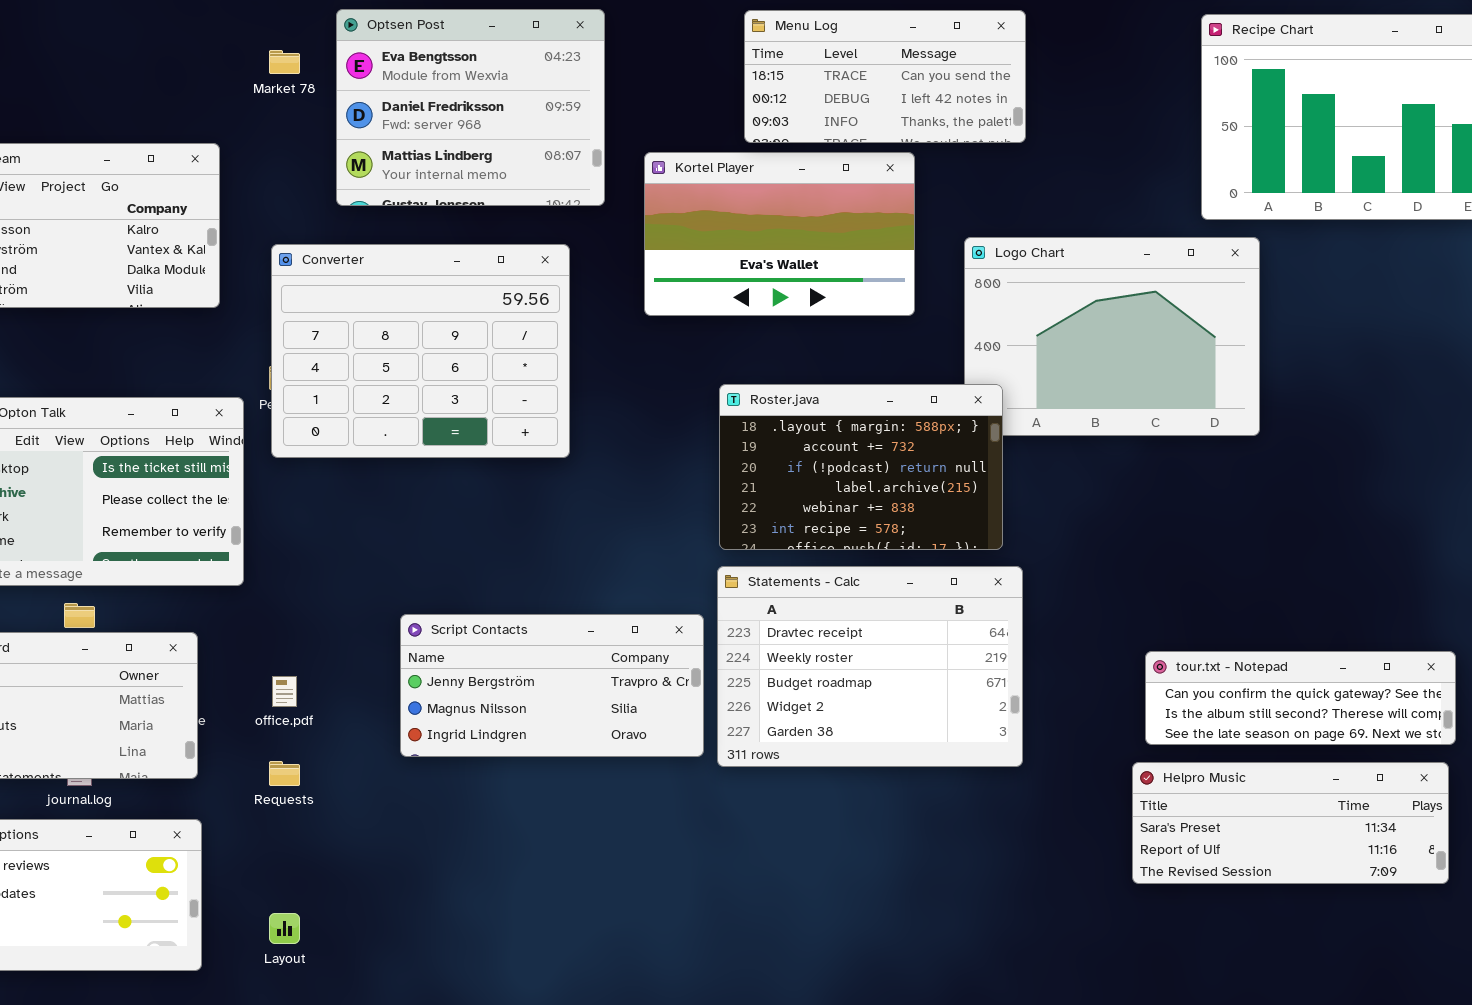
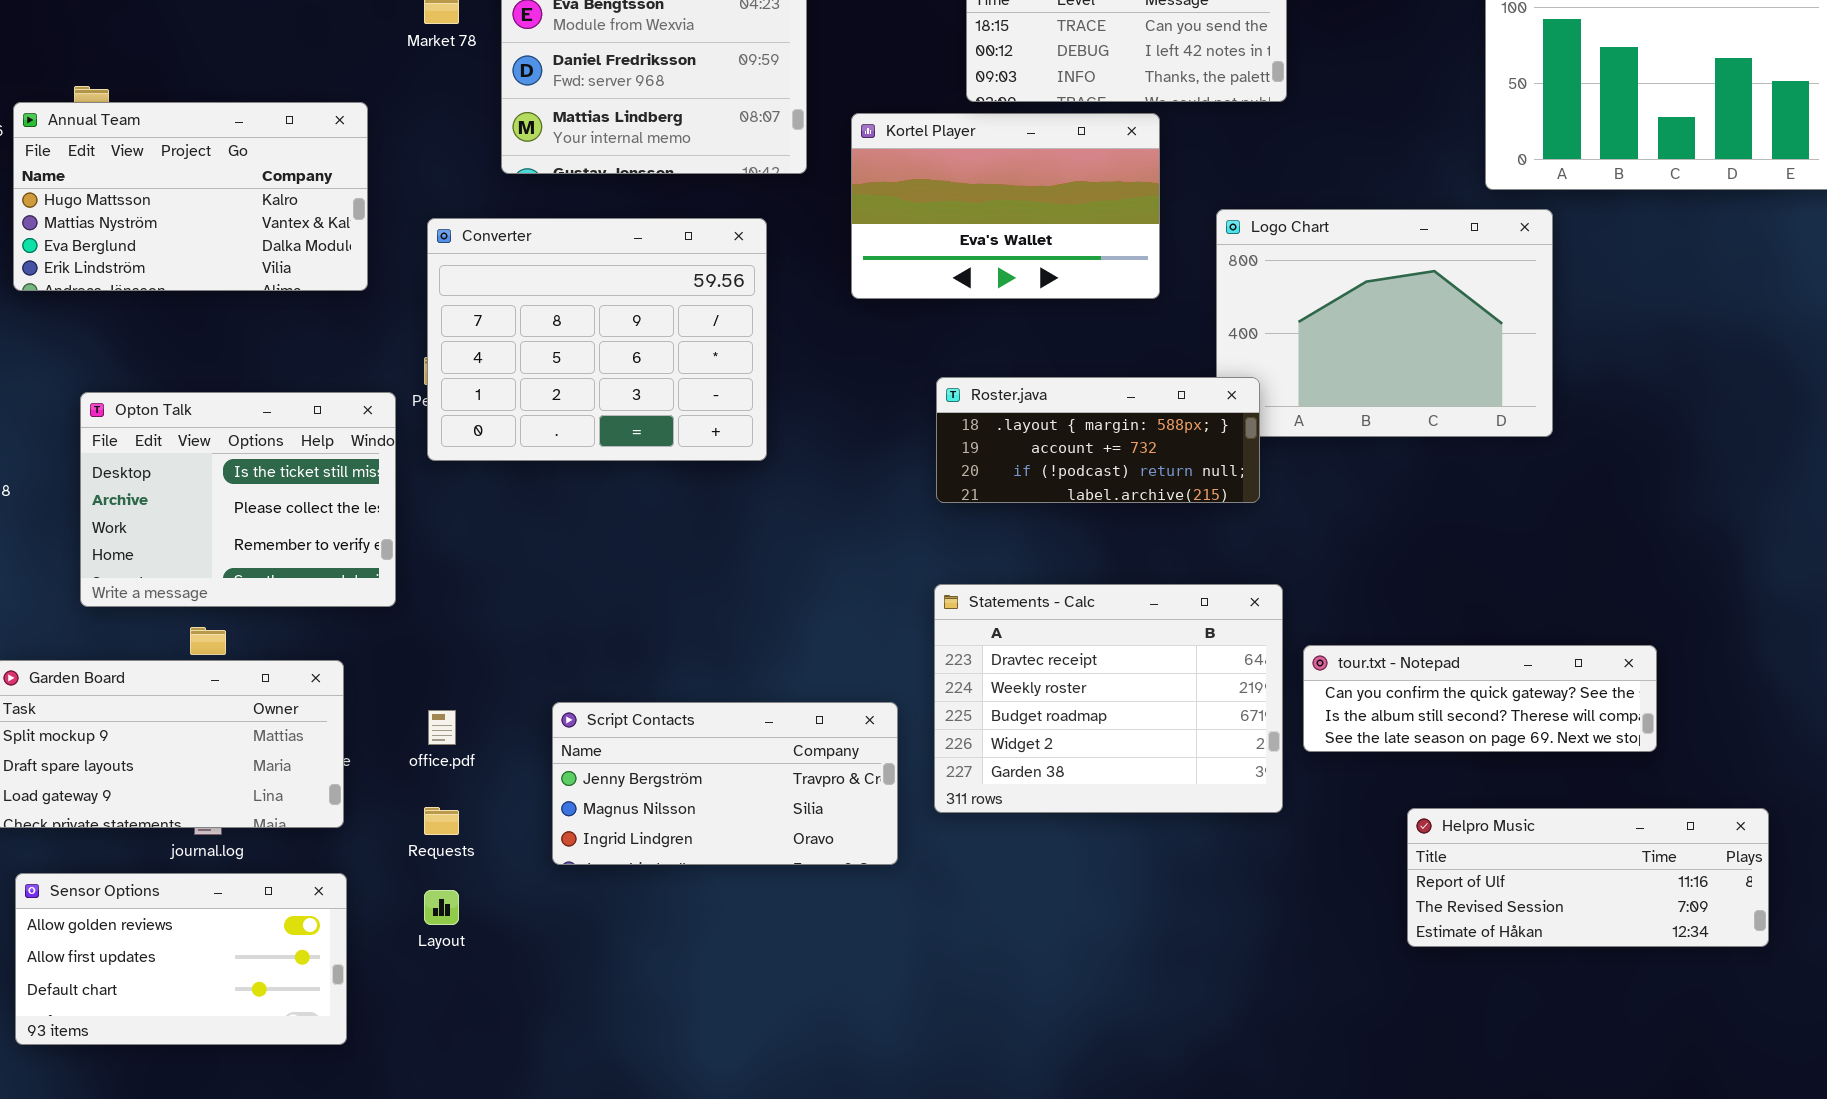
Roster.java: [719,384,1003,550] -> [936,377,1260,503], resized
Script Contacts: [400,614,704,757] -> [552,702,898,865], moved
tour.txt - Notepad: [1145,651,1456,745] -> [1303,645,1657,752], moved
Helpro Music: [1132,762,1449,884] -> [1407,808,1769,947], scrolled down 1 row
Layout: [269,913,300,944] -> [424,890,459,925], moved

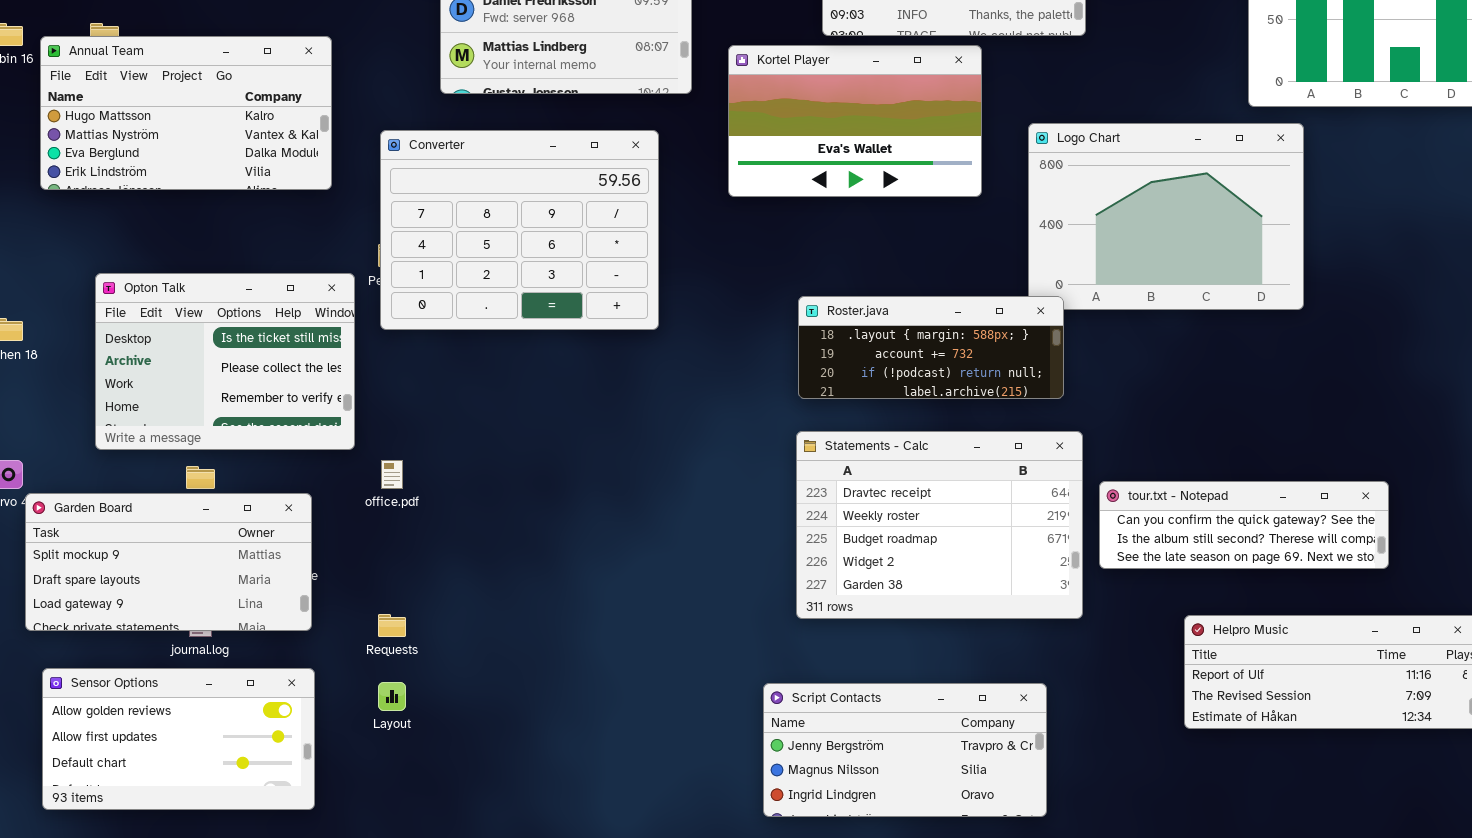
Roster.java: [936,377,1260,503] -> [798,296,1064,399], moved
Script Contacts: [552,702,898,865] -> [763,683,1047,817], moved
office.pdf: [428,710,456,745] -> [381,460,403,489], moved

